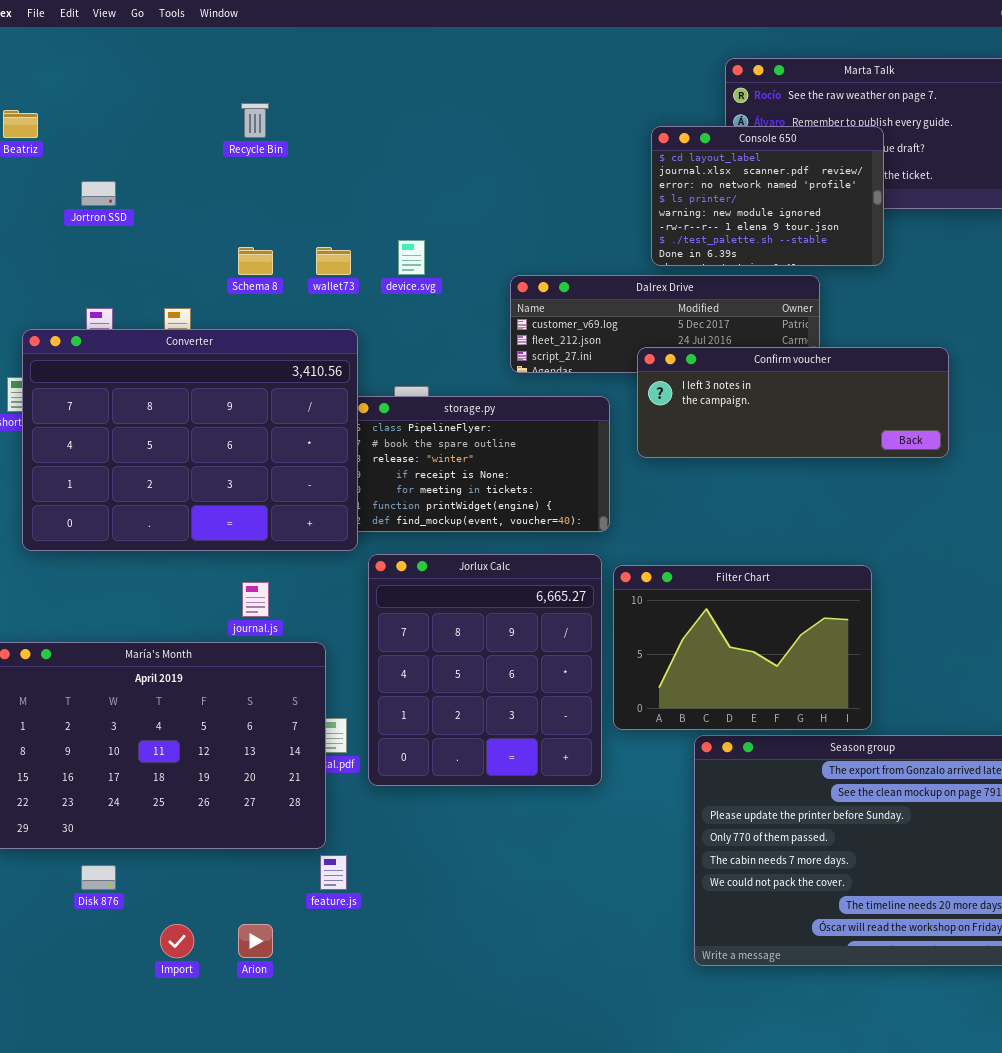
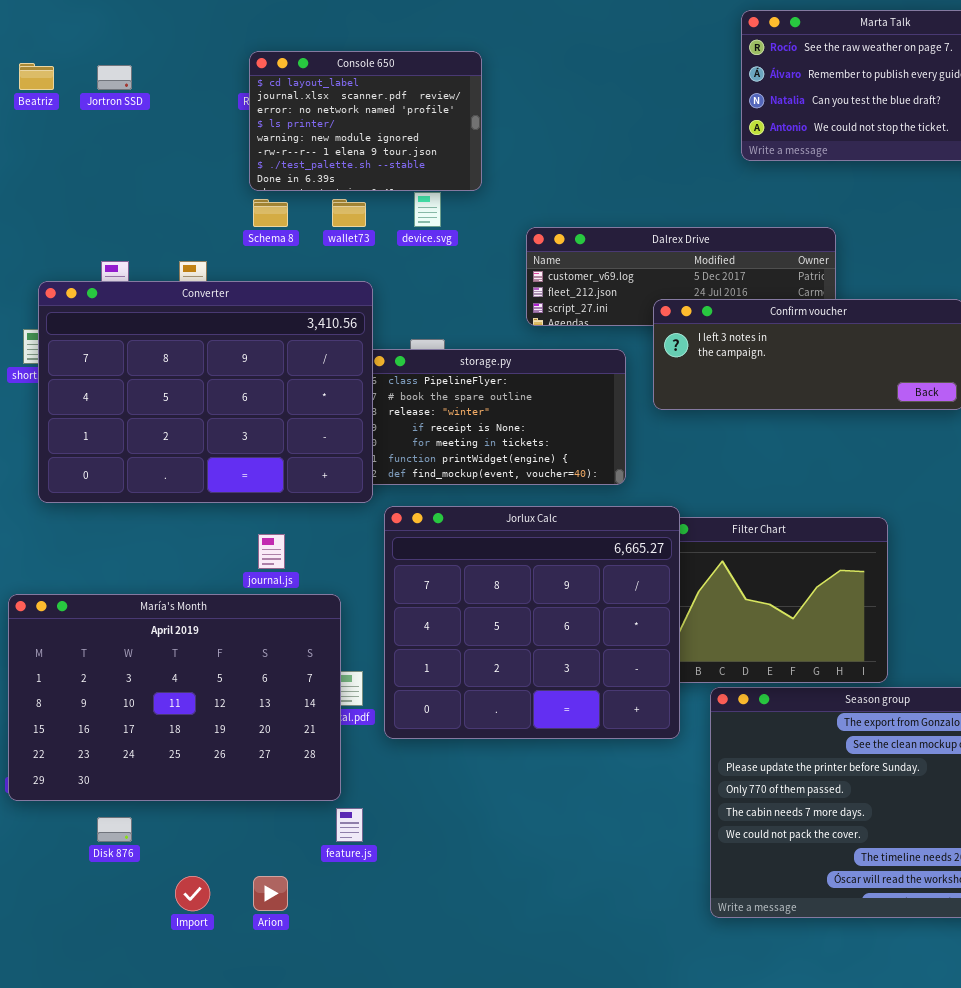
Console 650: [651,126,884,266] -> [249,51,482,191], moved
Jortron SSD: [81,181,116,206] -> [97,65,132,90], moved
Jorlux Calc: [368,554,602,786] -> [384,506,680,739], resized

